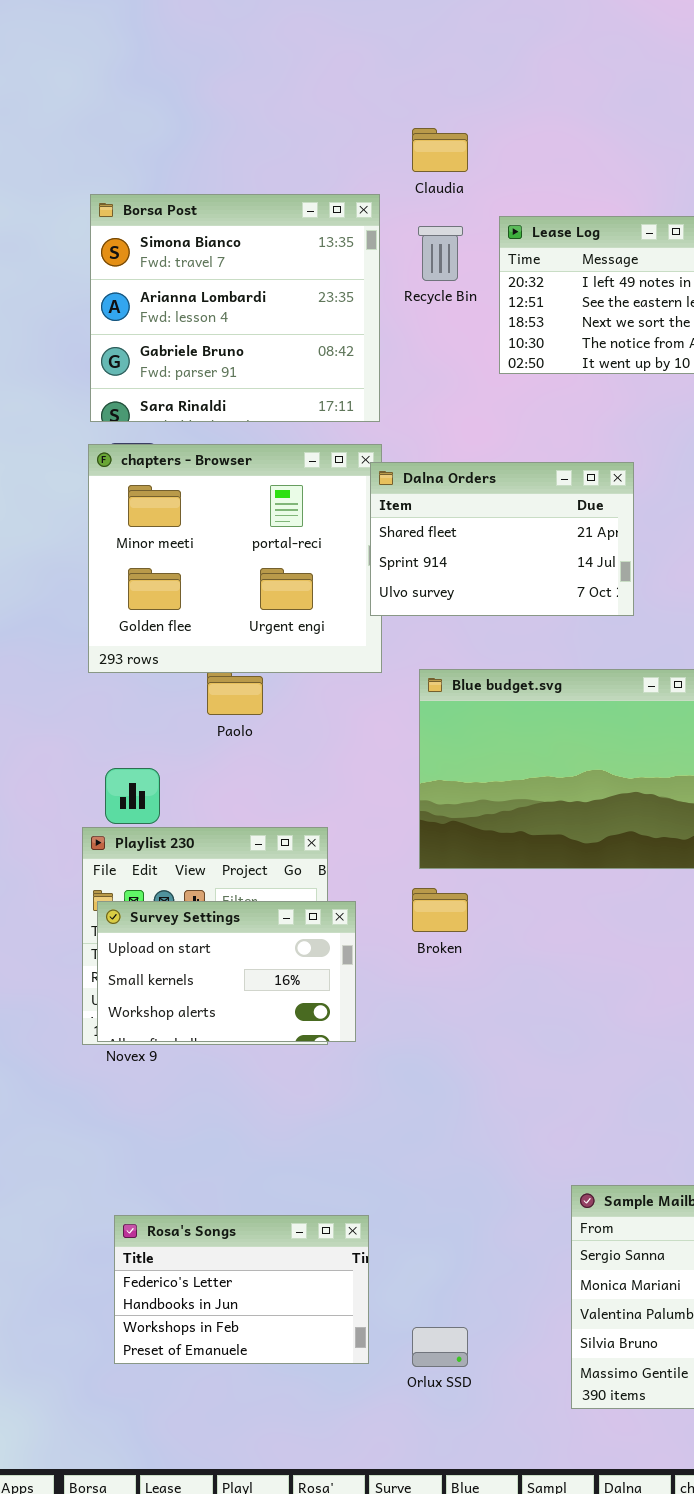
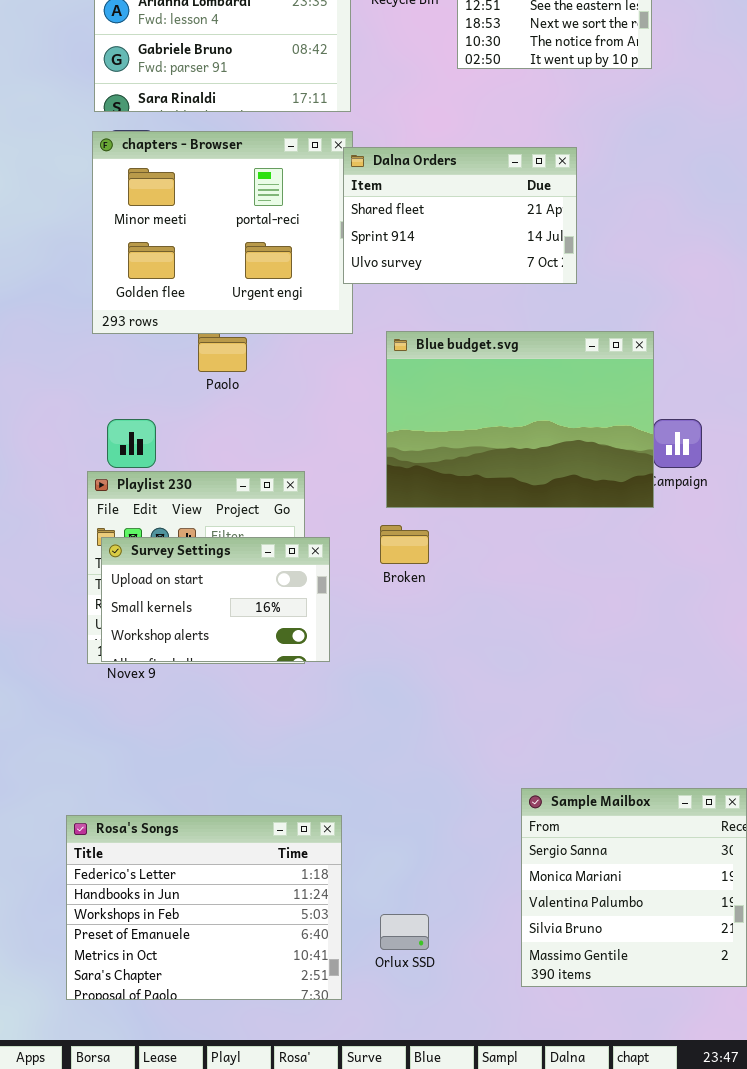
Rosa's Songs: [114,1215,369,1364] -> [66,815,342,1000], resized

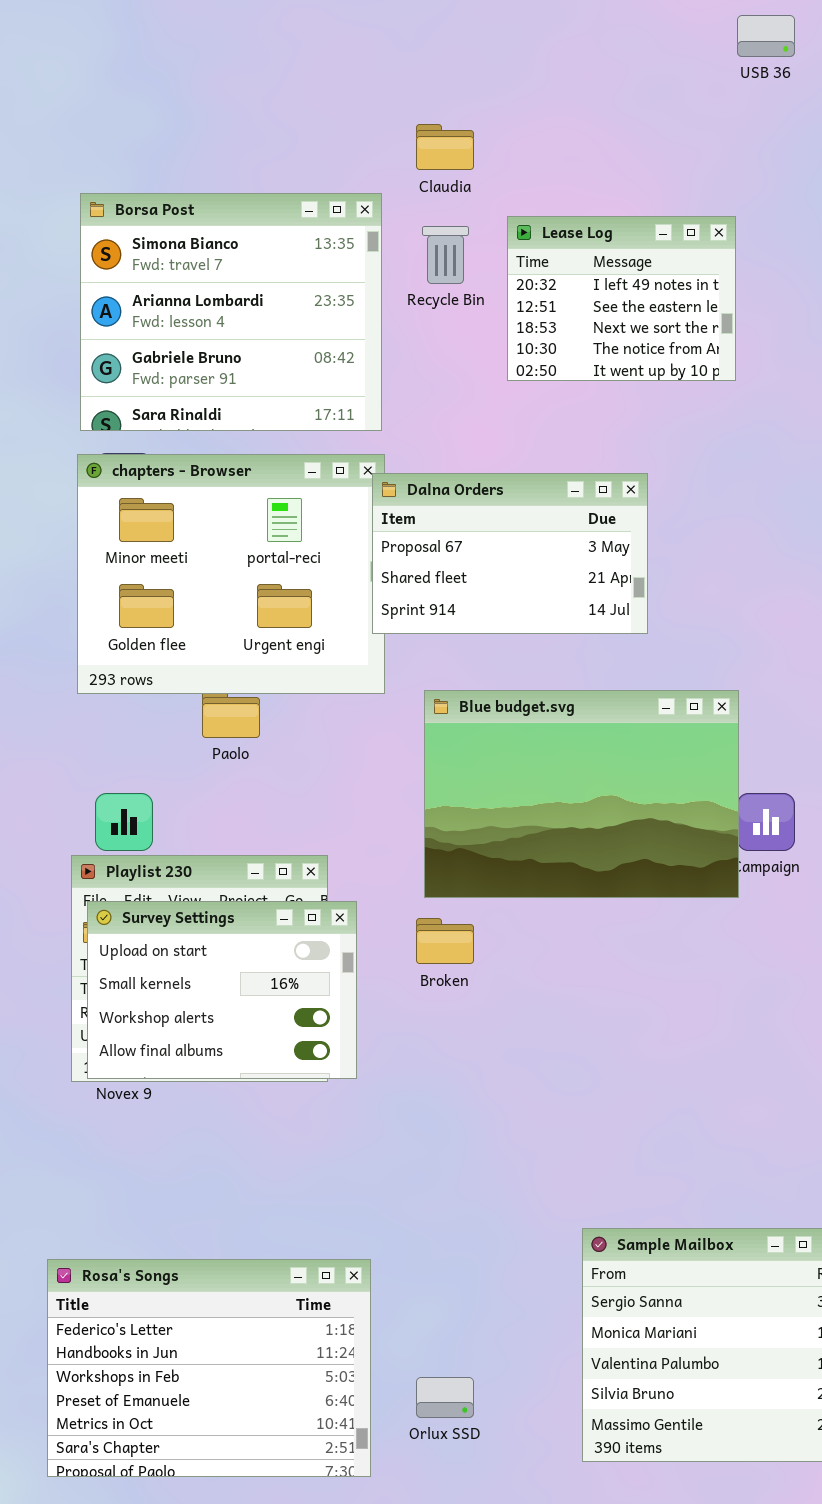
Dalna Orders: [343,147,577,284] -> [372,473,648,634], scrolled up 1 row
Survey Settings: [101,537,330,662] -> [87,901,357,1079], resized

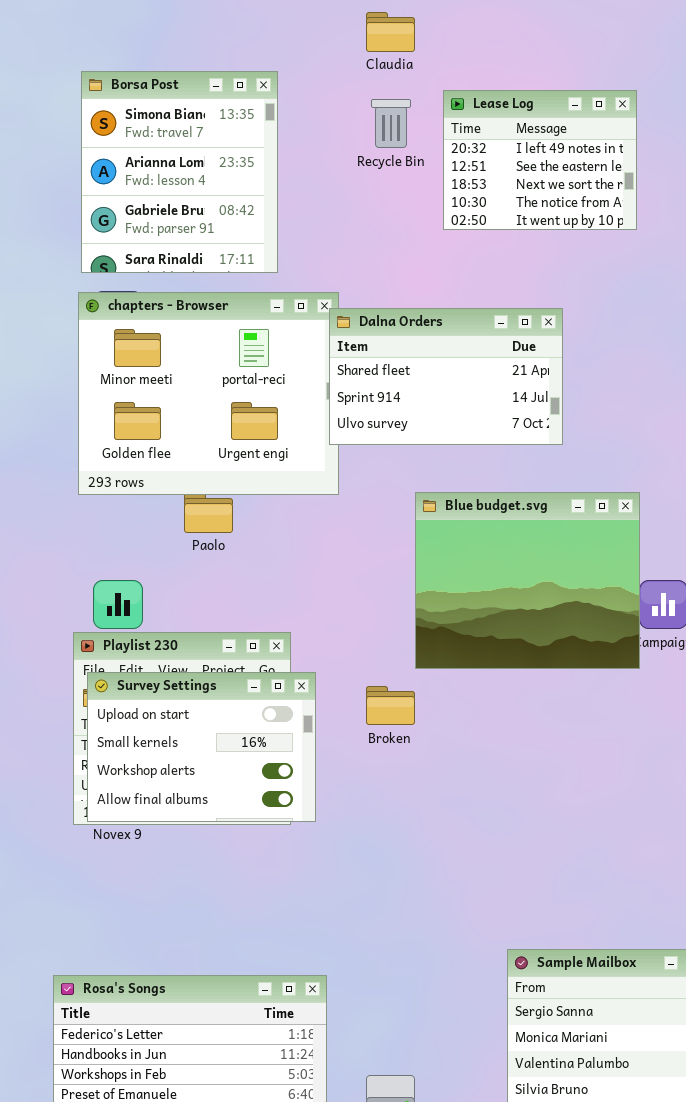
Borsa Post: [80,193,382,431] -> [81,71,278,273], resized
Dalna Orders: [372,473,648,634] -> [329,308,563,445], scrolled down 1 row
Blue budget.svg: [424,690,739,898] -> [415,492,640,669], resized

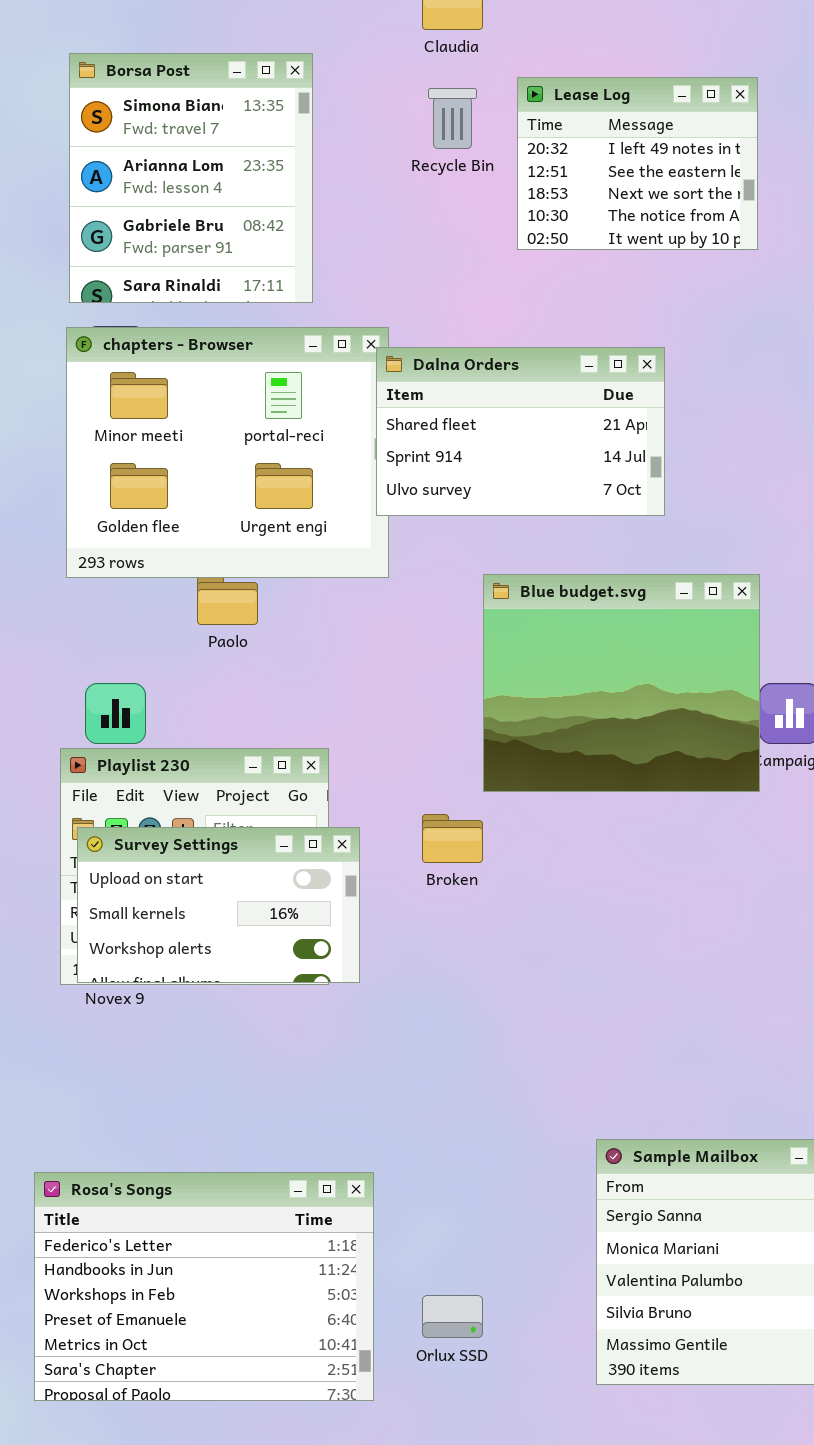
Survey Settings: [87,672,316,822] -> [77,827,360,983], resized

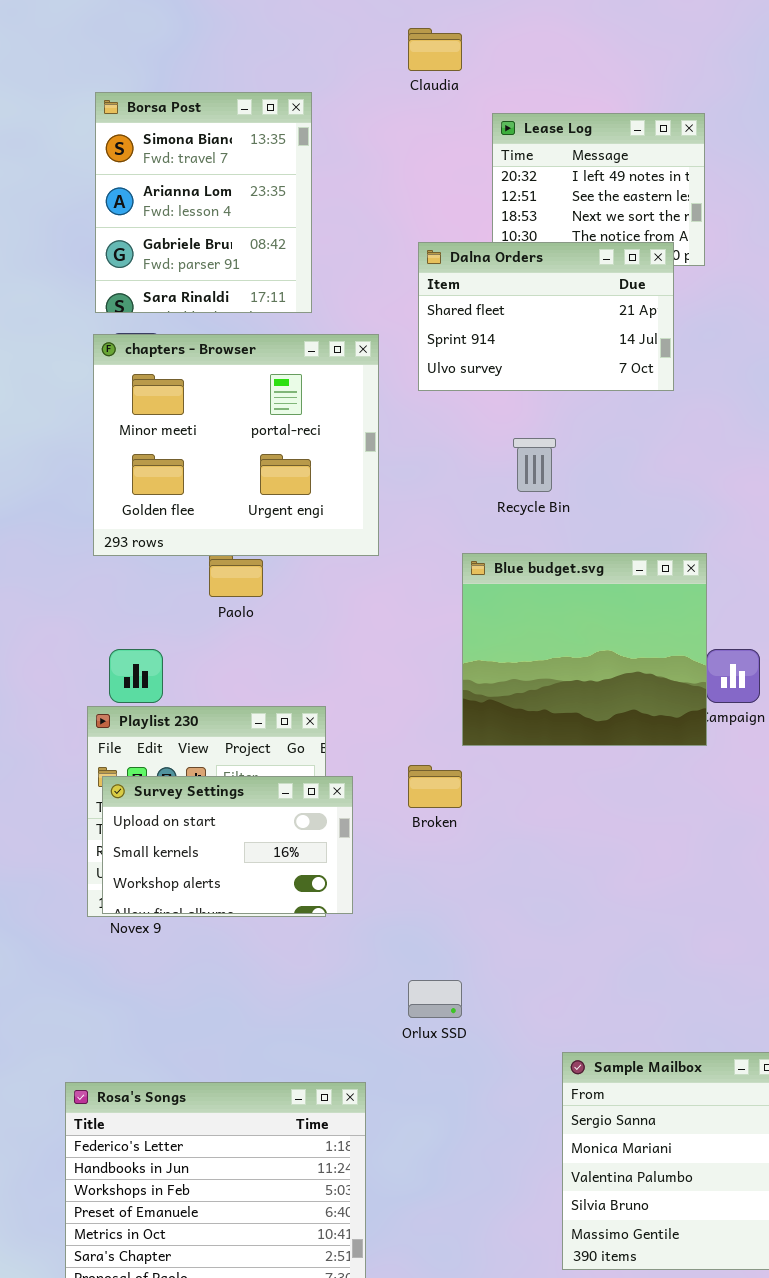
Recycle Bin: [428,88,477,149] -> [513,438,556,492], moved
Dalna Orders: [376,347,665,516] -> [418,242,674,391], moved
Orlux SSD: [422,1295,483,1338] -> [408,980,462,1018], moved

